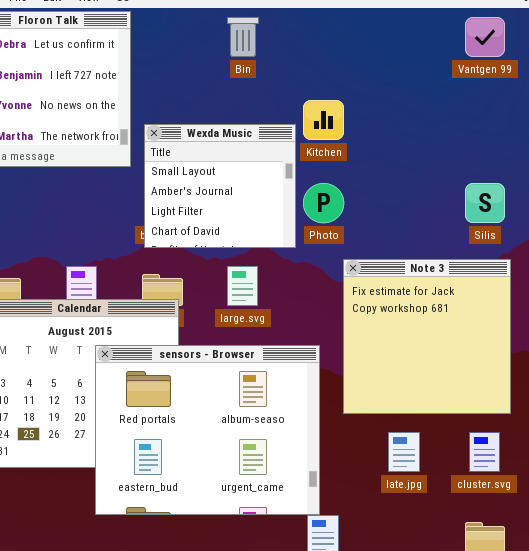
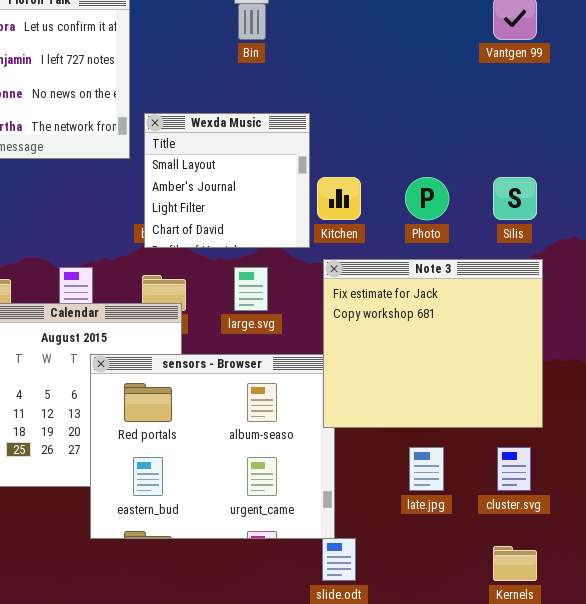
Kitchen: [303,100,344,140] -> [317,177,361,220], moved
Photo: [303,183,344,223] -> [405,177,449,220], moved
Note 3: [343,259,511,414] -> [323,259,543,428], resized

